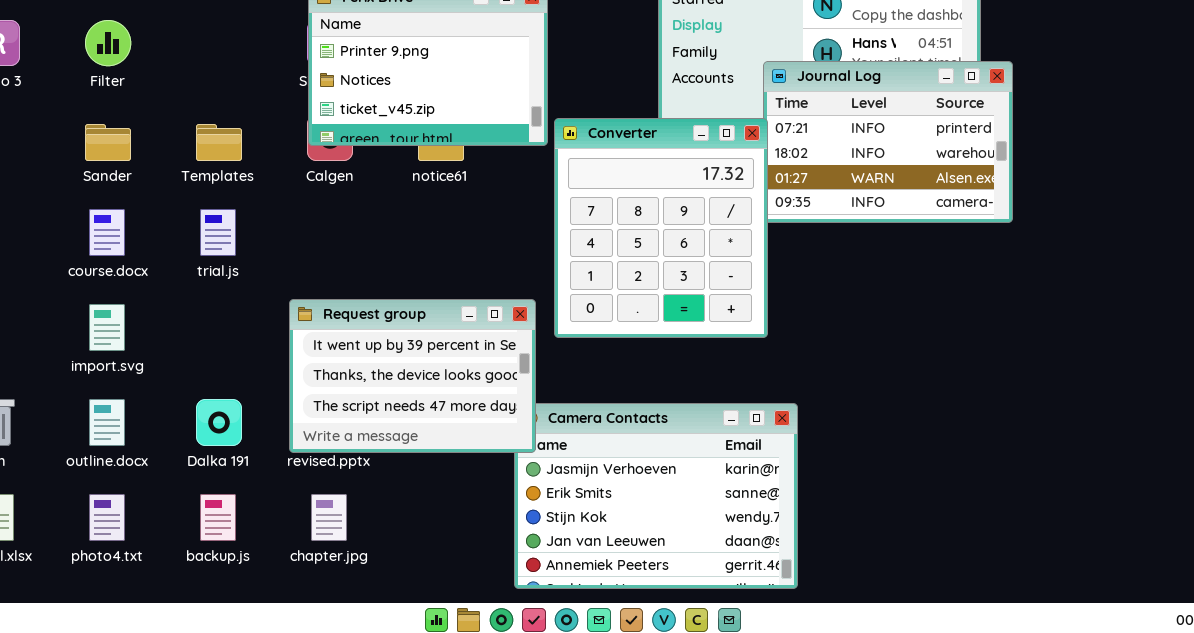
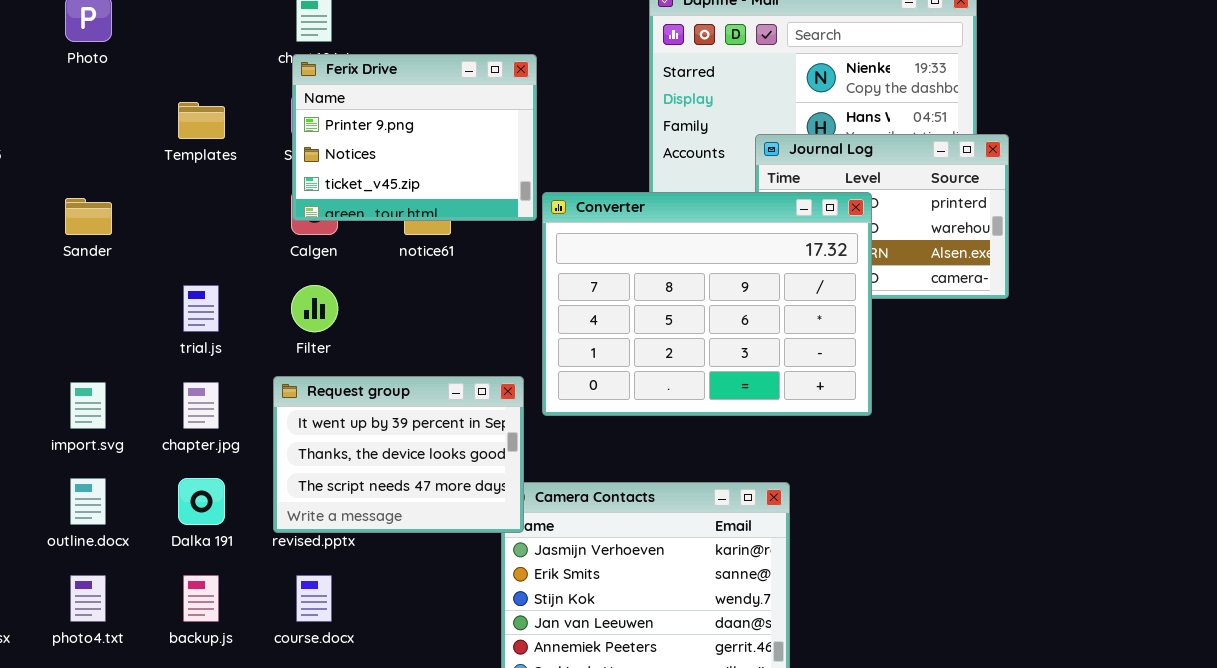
Filter: [85,20,131,66] -> [291,285,338,332], moved
Converter: [554,118,768,338] -> [542,192,872,416], resized
Templates: [196,124,242,161] -> [178,102,225,139], moved
course.docx: [89,209,125,256] -> [296,575,332,622], moved
chapter.jpg: [311,494,347,541] -> [183,382,219,429], moved

